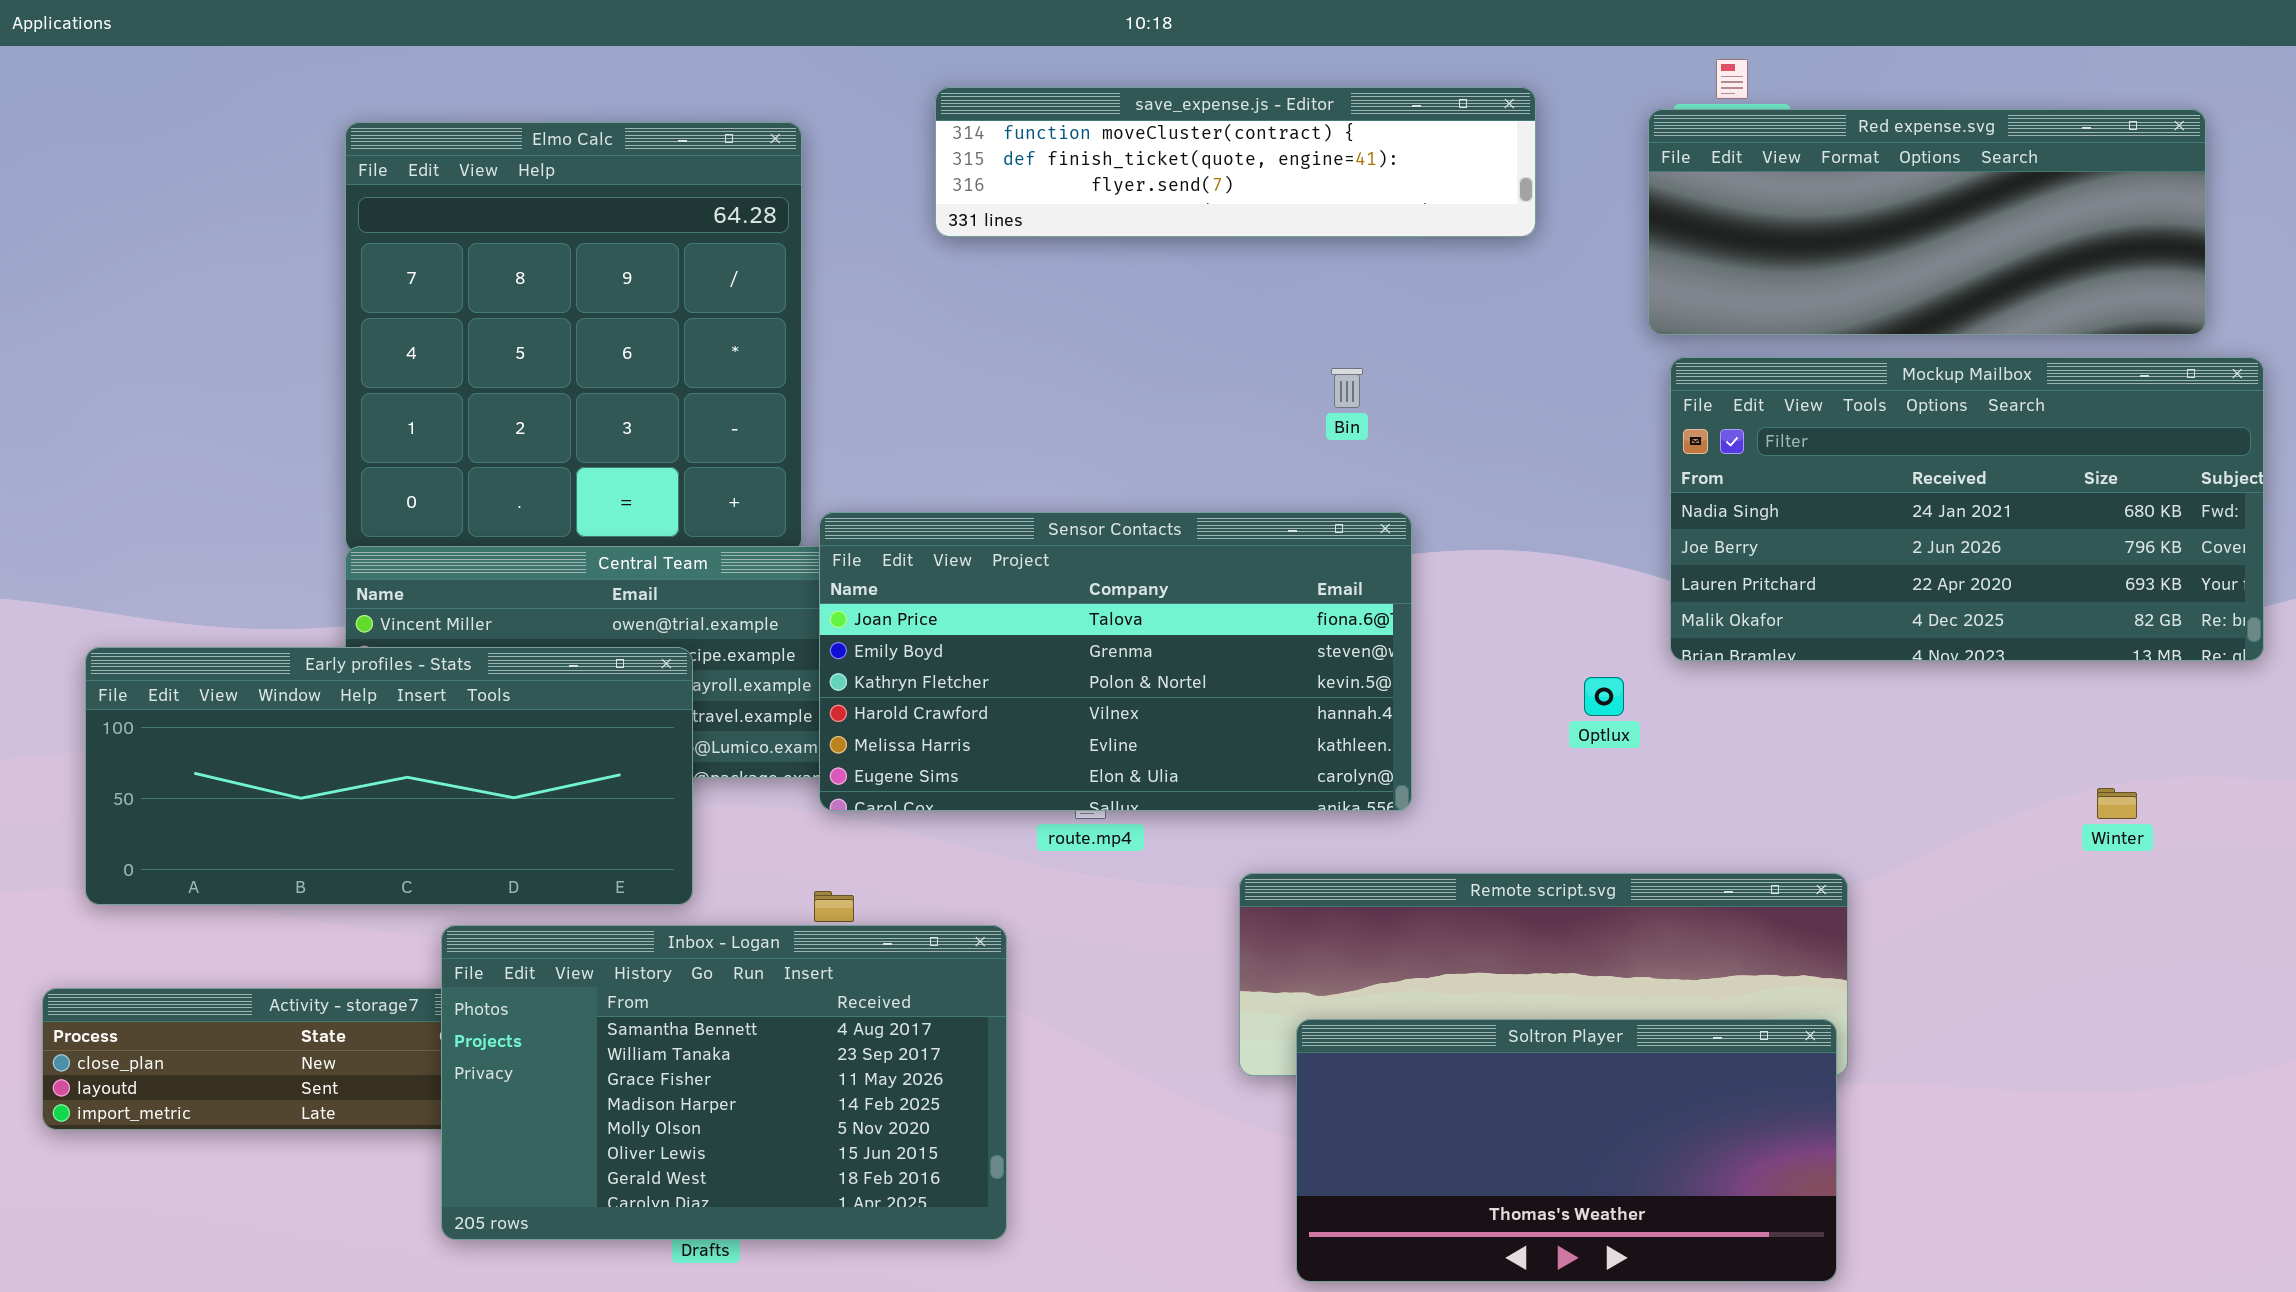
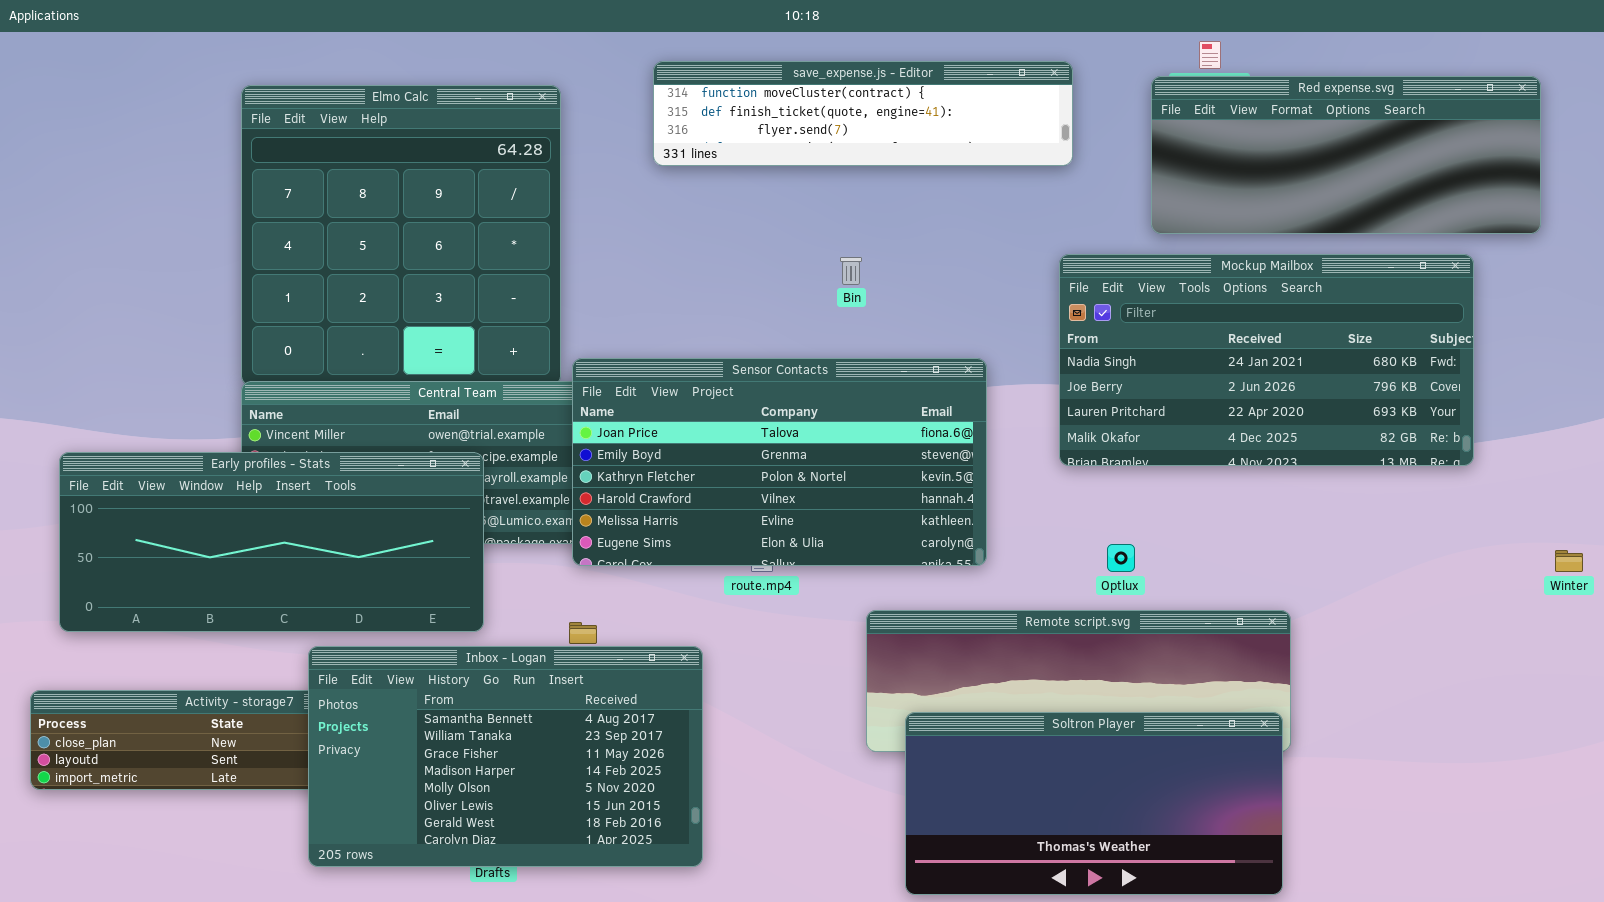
Mockup Mailbox: [1670,357,2264,661] -> [1059,254,1474,466], moved
Bin: [1331,368,1363,408] -> [840,257,862,285], moved
Optlux: [1584,677,1624,716] -> [1107,544,1135,572], moved
Winter: [2097,788,2137,819] -> [1555,550,1583,572], moved

